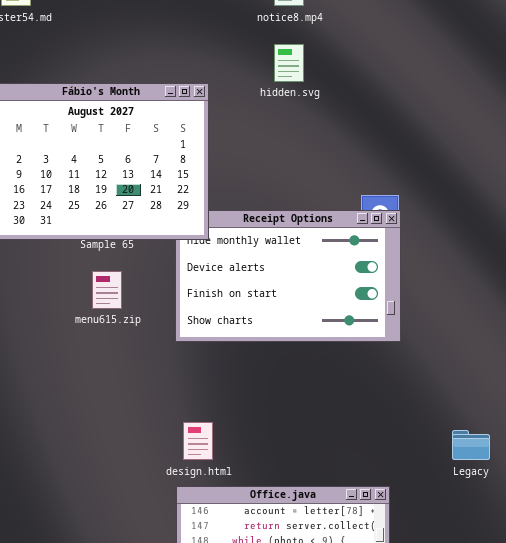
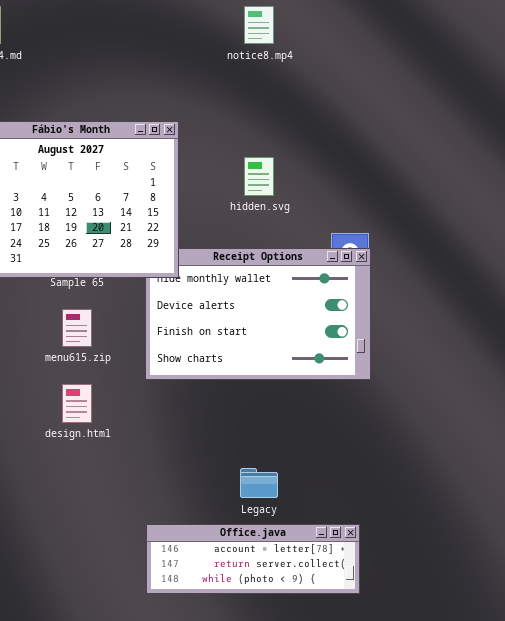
hidden.svg: [274,44,304,82] -> [244,157,274,196], moved
design.html: [183,422,213,460] -> [62,384,92,423], moved
Legacy: [452,430,490,460] -> [240,468,278,498], moved

